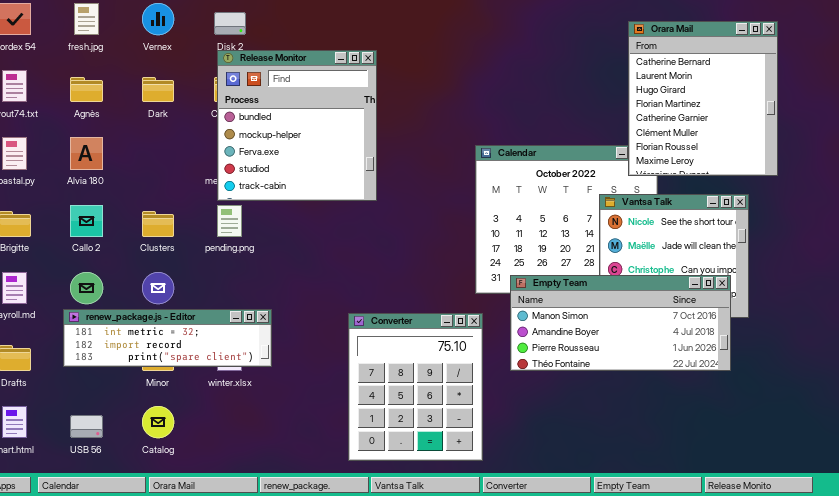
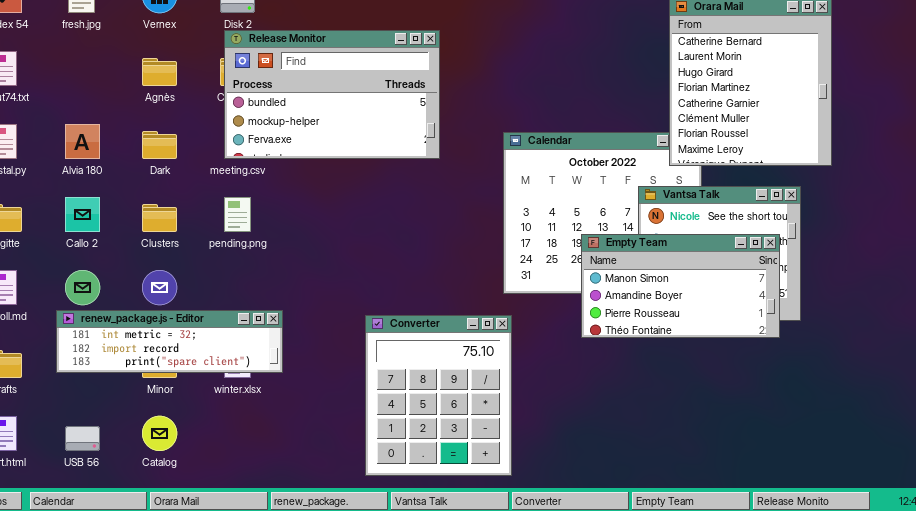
Release Monitor: [217,50,377,201] -> [224,30,440,159], resized
Agnès: [70,77,103,102] -> [142,58,177,86], moved
Dark: [142,77,174,102] -> [142,131,177,159], moved
Empty Team: [510,275,731,371] -> [581,234,780,338], moved, resized

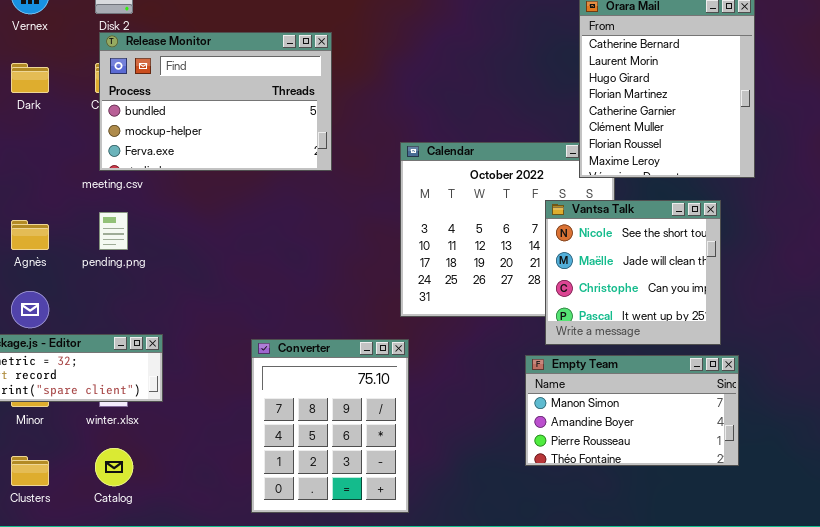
Agnès: [142,58,177,86] -> [11,220,49,250], moved
Dark: [142,131,177,159] -> [11,63,49,93], moved
Clusters: [142,204,177,232] -> [11,456,49,486], moved
Empty Team: [581,234,780,338] -> [525,355,739,466], moved
Catalog: [142,416,177,451] -> [95,448,133,486], moved

